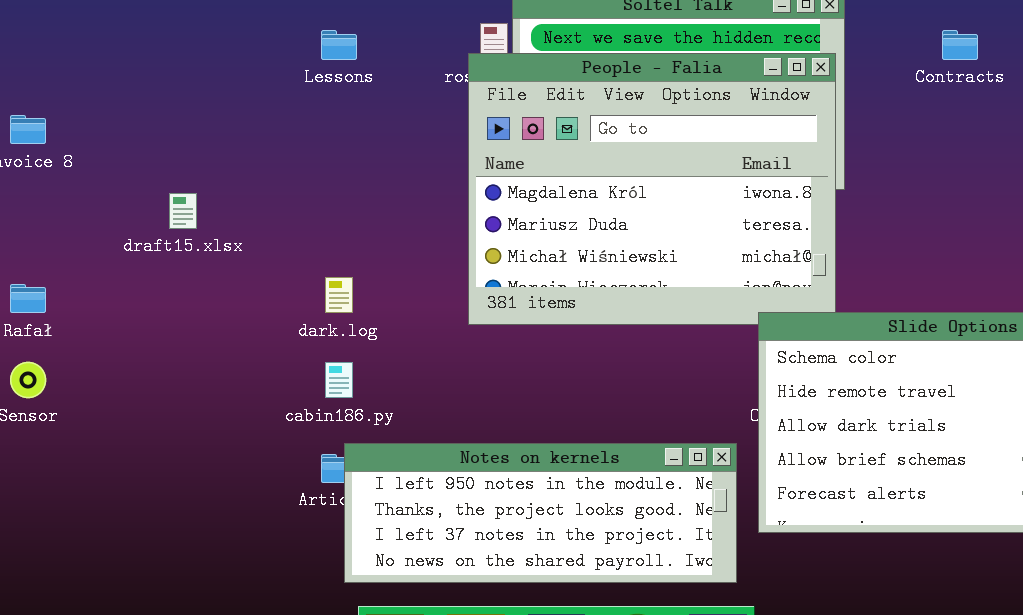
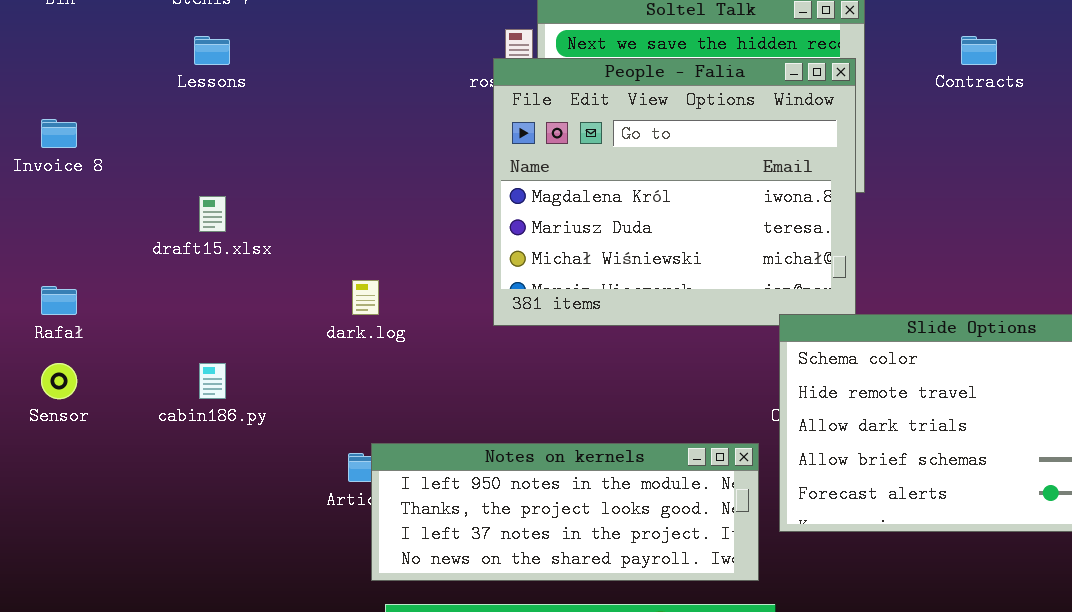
Lessons: [321,30,357,60] -> [194,36,230,65], moved
cabin186.py: [325,362,353,398] -> [199,363,226,399], moved

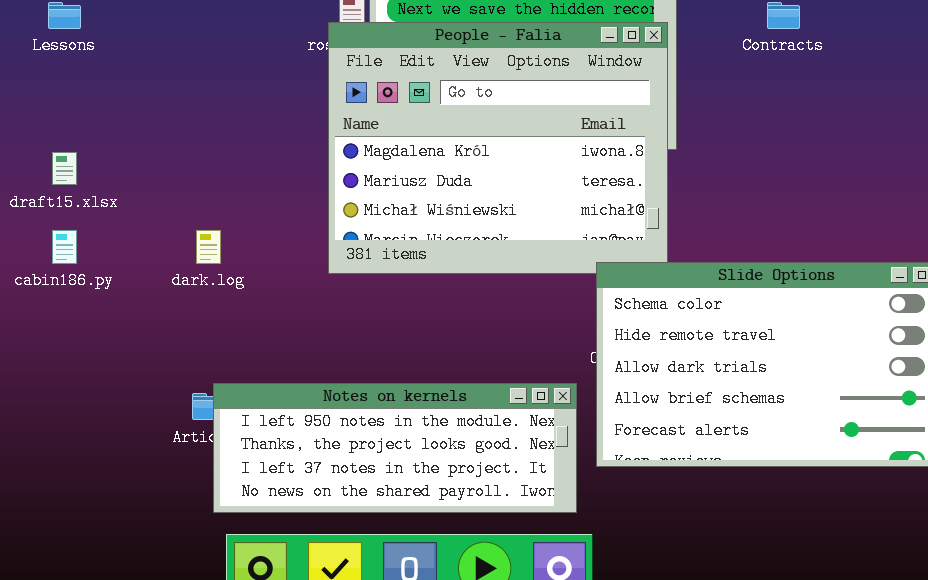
cabin186.py: [199,363,226,399] -> [52,230,77,264], moved

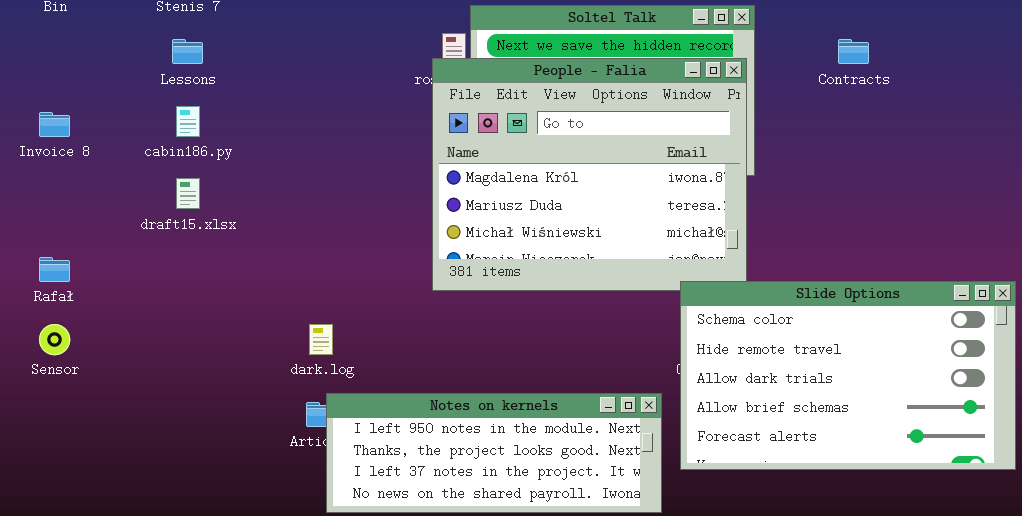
cabin186.py: [52,230,77,264] -> [176,106,200,137], moved
dark.log: [196,230,221,264] -> [309,324,333,355], moved

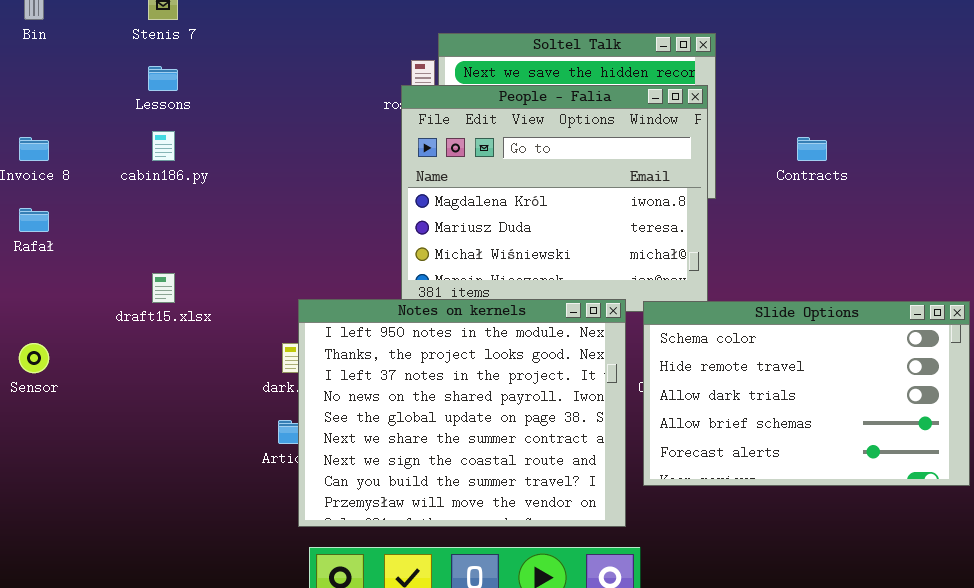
Contracts: [838,39,869,64] -> [797,137,827,161], moved
draft15.xlsx: [176,178,200,209] -> [152,273,175,303], moved
Rafał: [39,257,70,282] -> [19,208,49,232], moved
Notes on kernels: [326,393,662,513] -> [298,299,626,527], resized

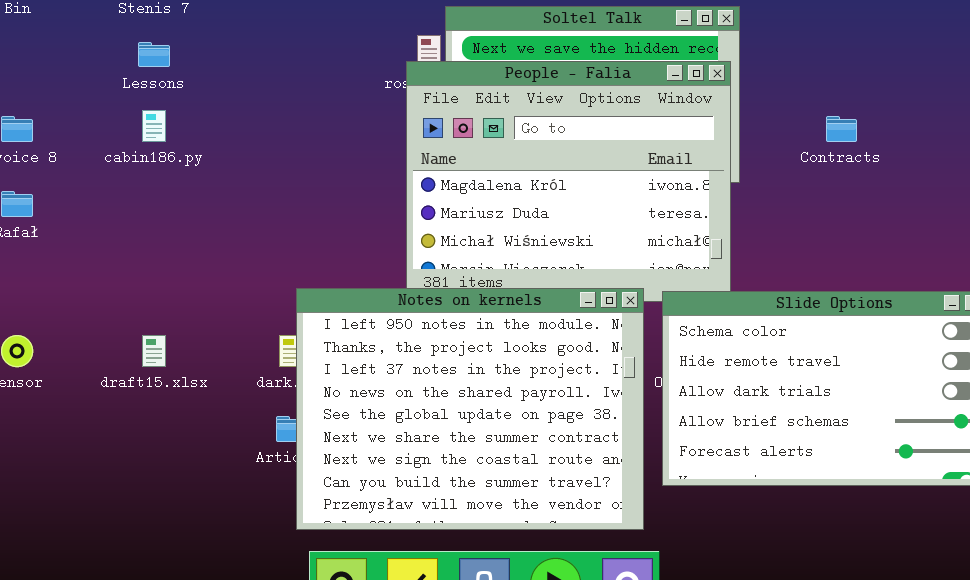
draft15.xlsx: [152,273,175,303] -> [142,335,166,367], moved

